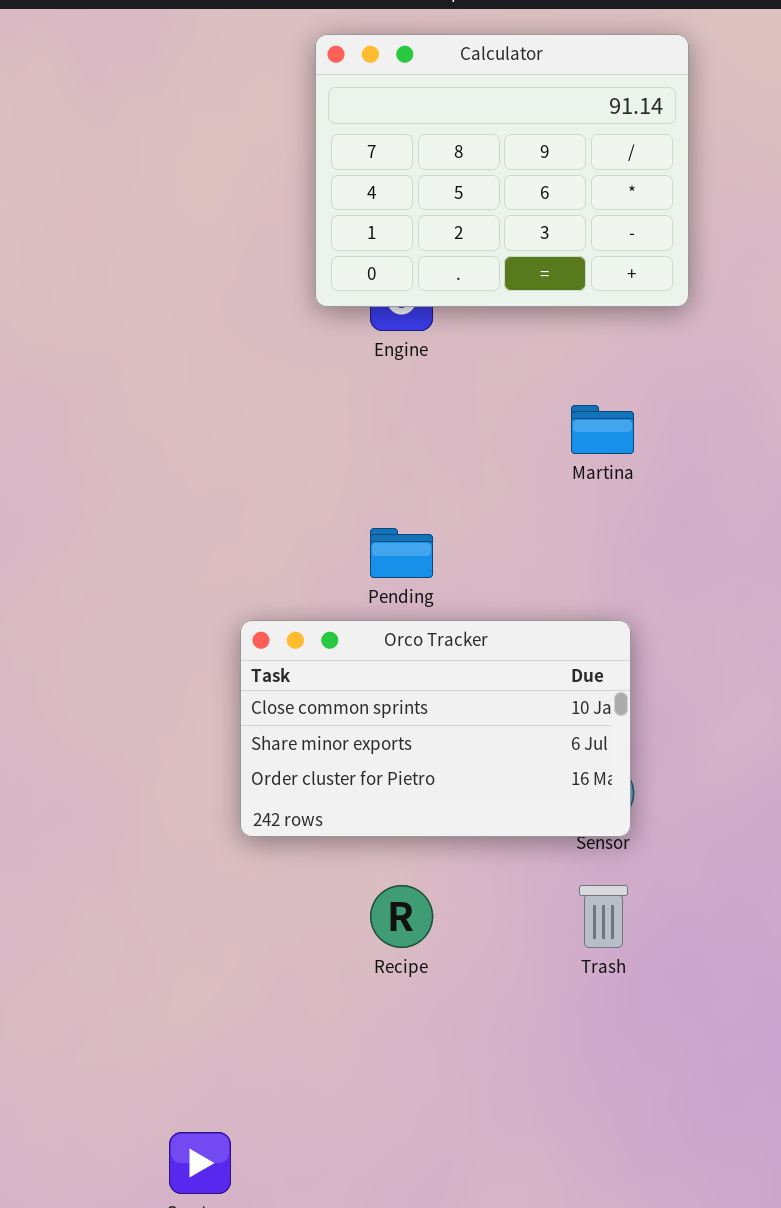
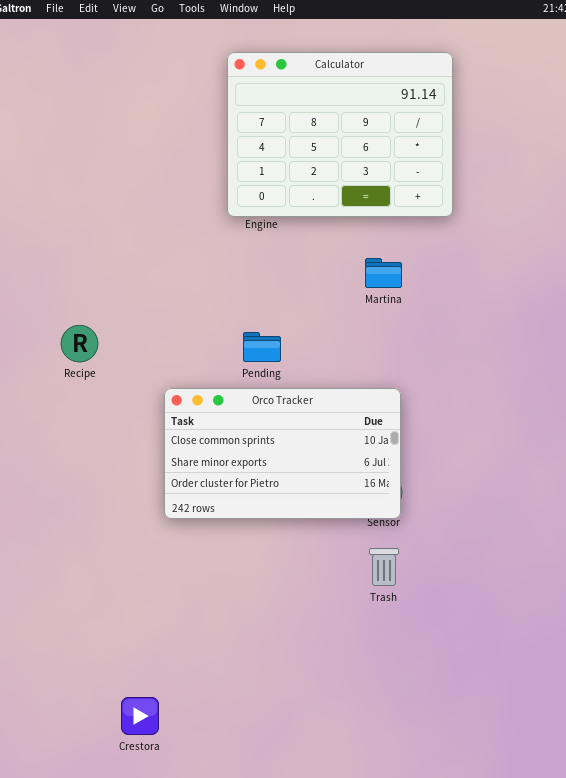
Calculator: [315,34,689,307] -> [227,52,453,217], moved
Recipe: [370,885,433,948] -> [61,325,98,362], moved

